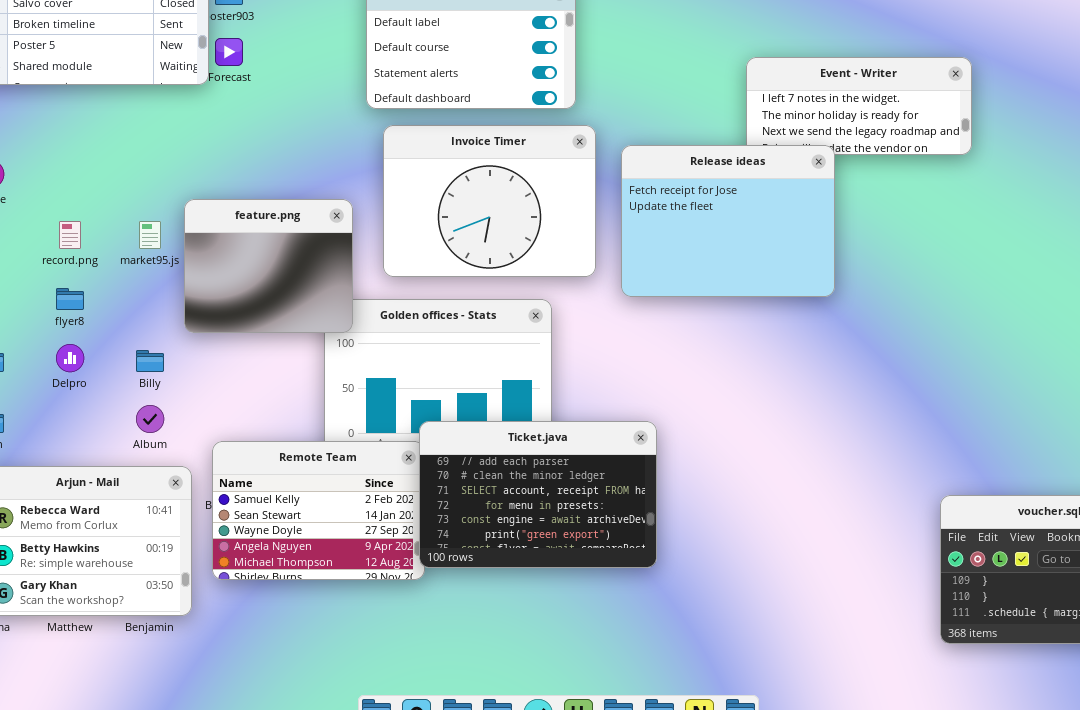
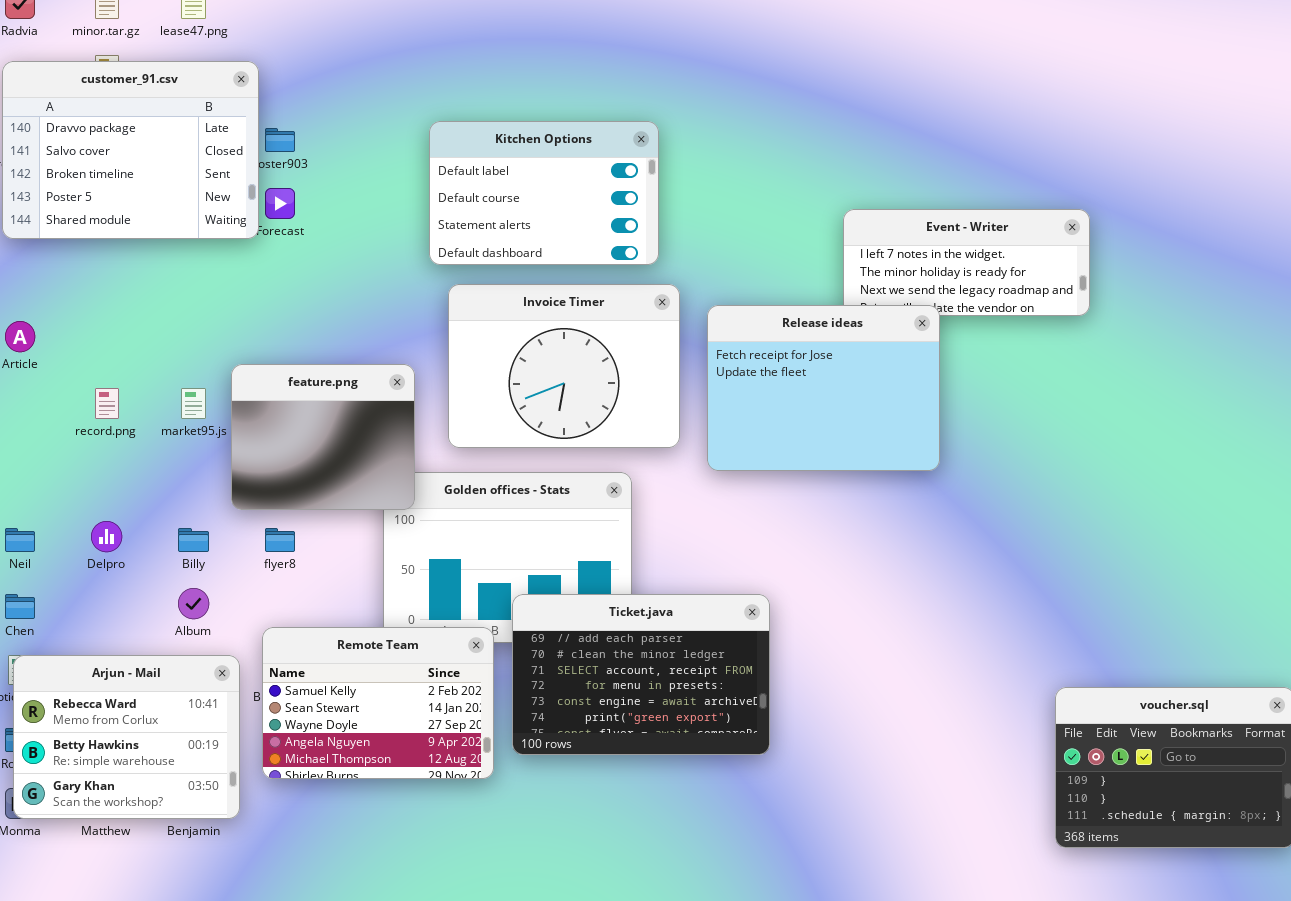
flyer8: [56,288,84,310] -> [265,528,295,552], moved
Ticket.java: [419,421,657,568] -> [512,594,770,755], moved

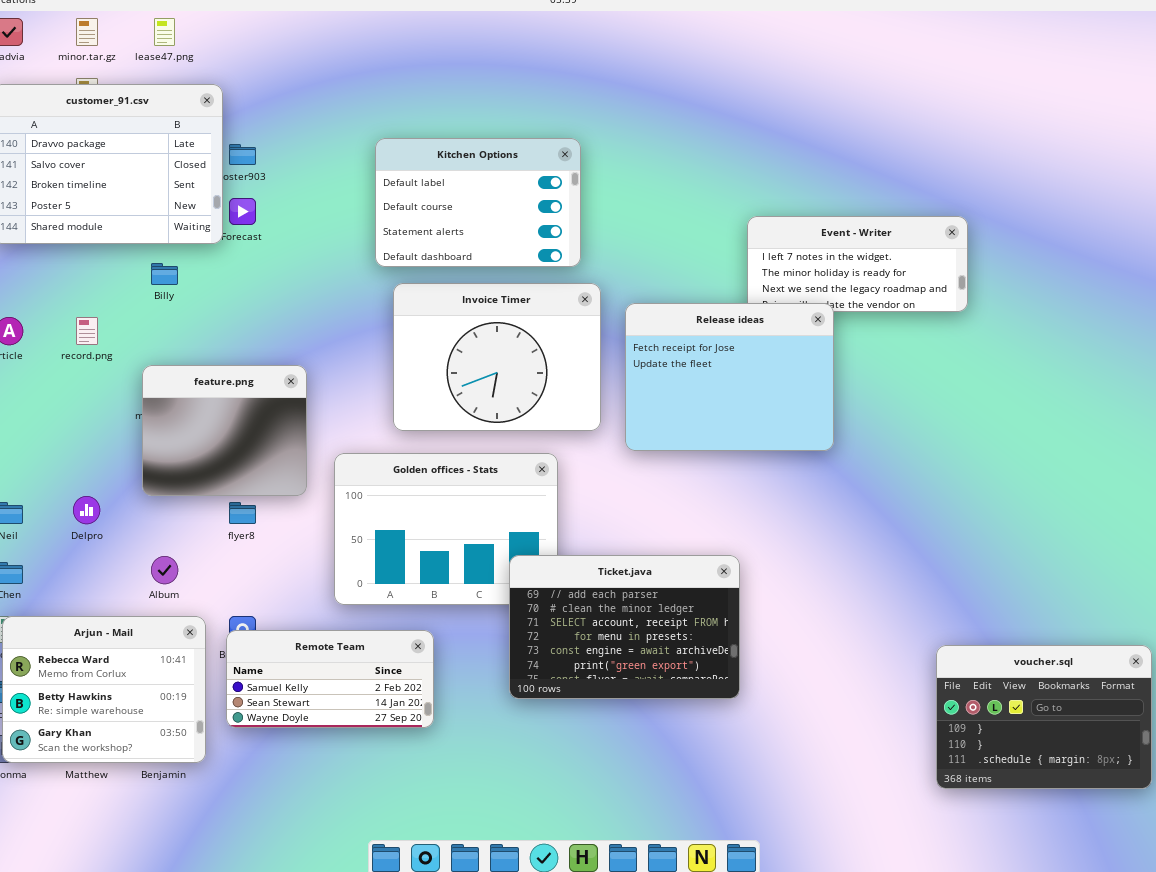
feature.png: [231,364,415,510] -> [142,365,307,496], moved
record.png: [95,388,119,419] -> [76,317,98,345], moved
Billy: [178,528,209,552] -> [151,263,178,285], moved
Ticket.java: [512,594,770,755] -> [509,555,740,699], moved
Remote Team: [262,627,494,779] -> [226,630,434,728], resized

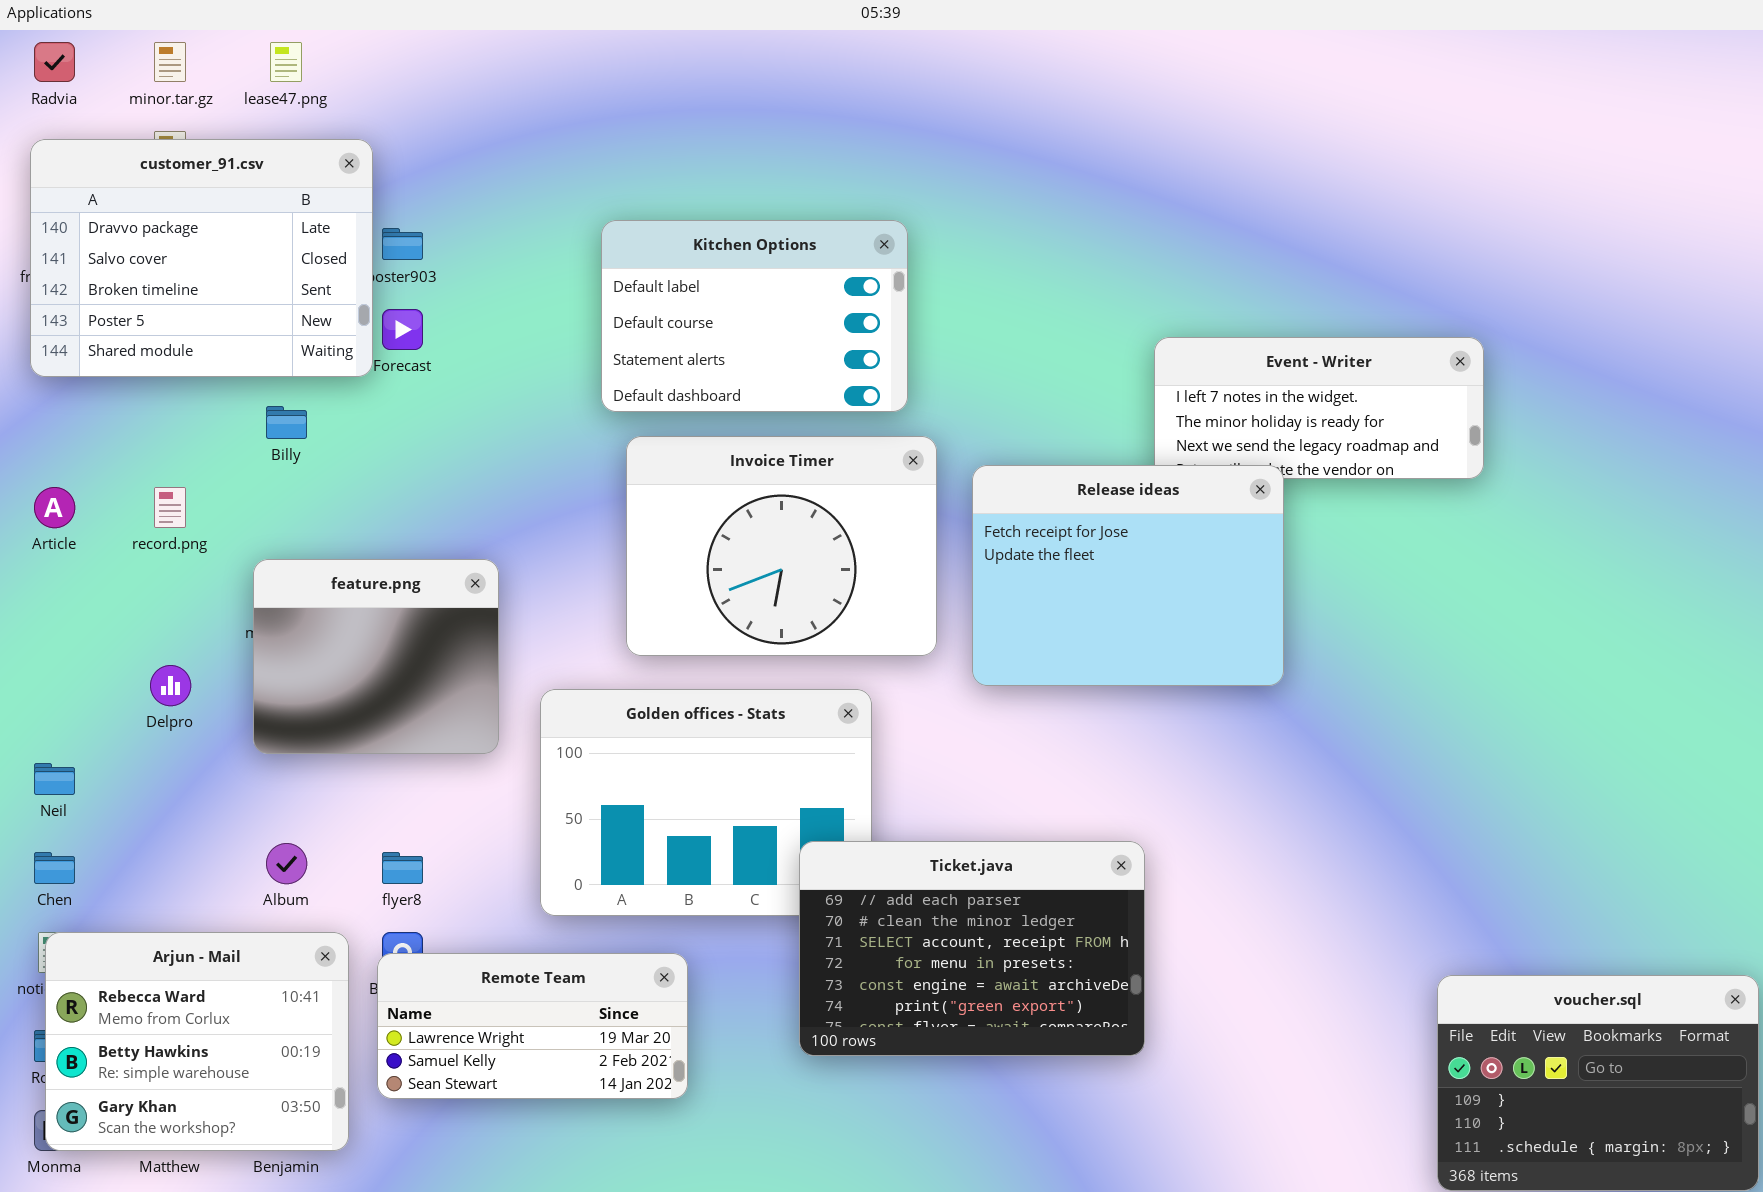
Delpro: [73,496,100,524] -> [150,665,191,706], moved
flyer8: [229,502,256,524] -> [382,852,423,884], moved
Remote Team: [226,630,434,728] -> [377,953,688,1099], scrolled up 1 row

